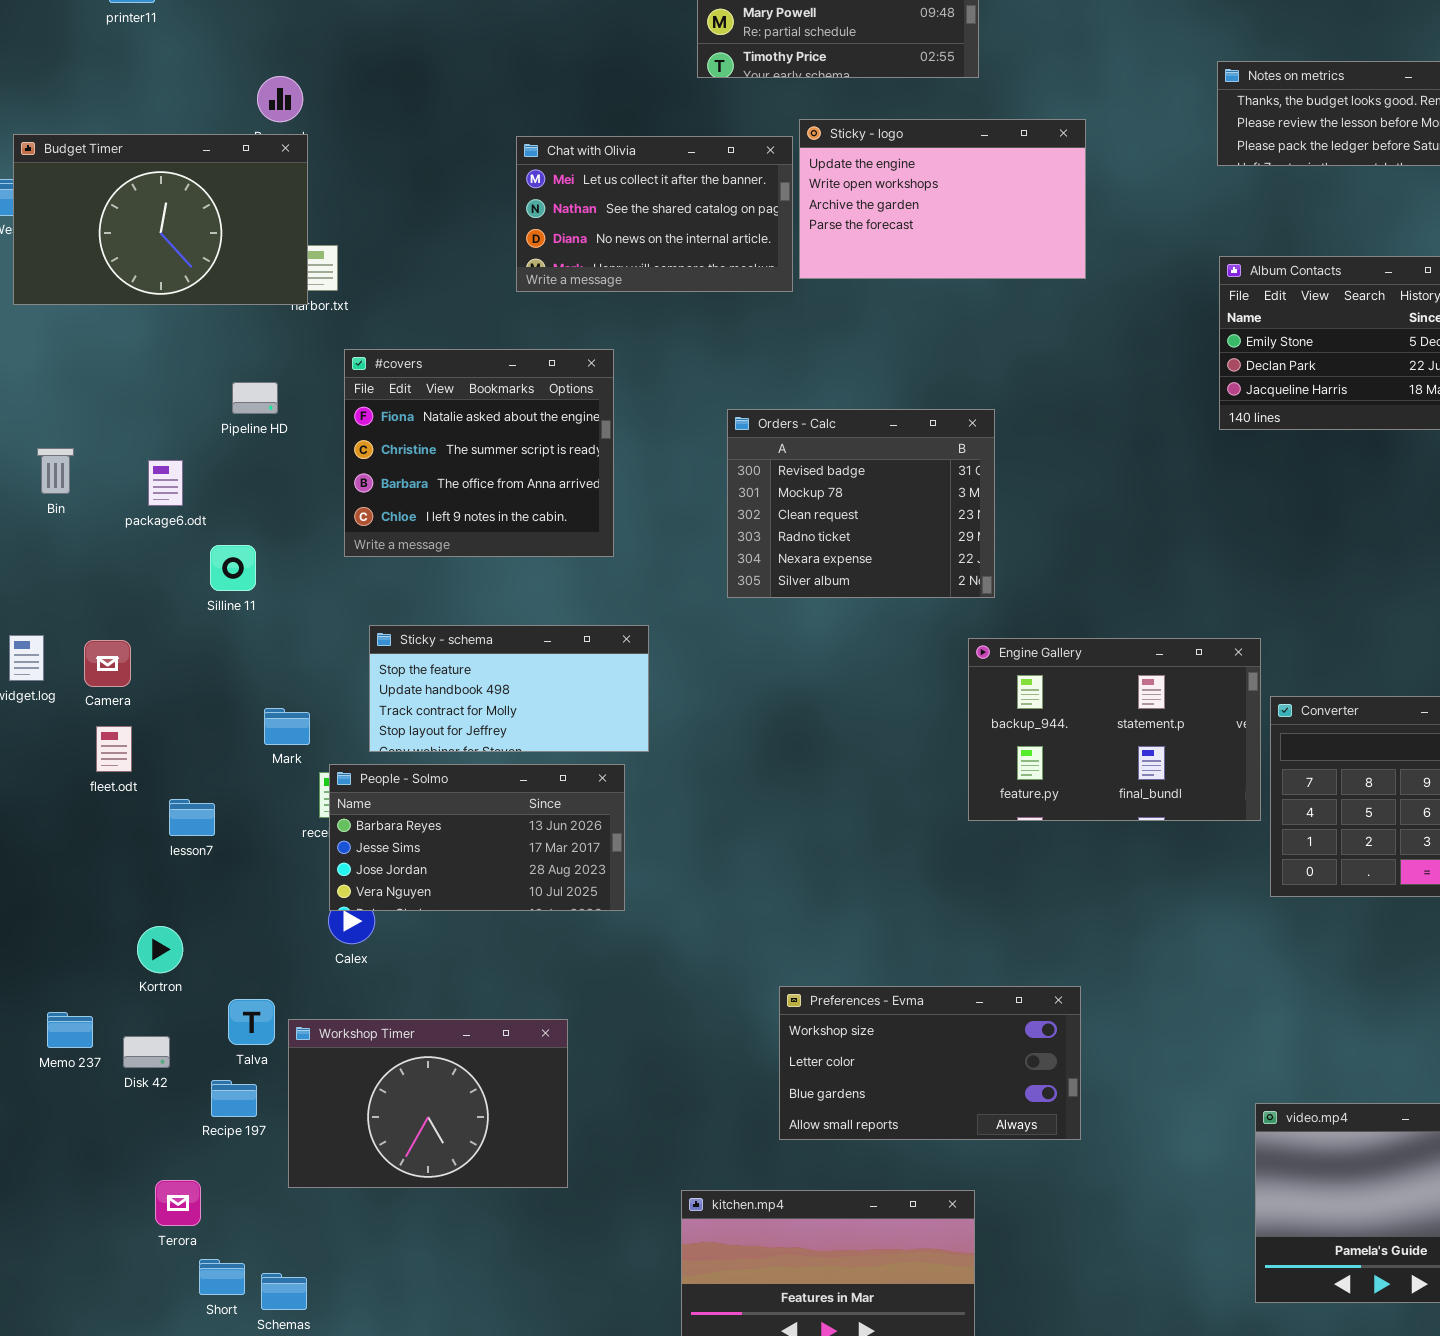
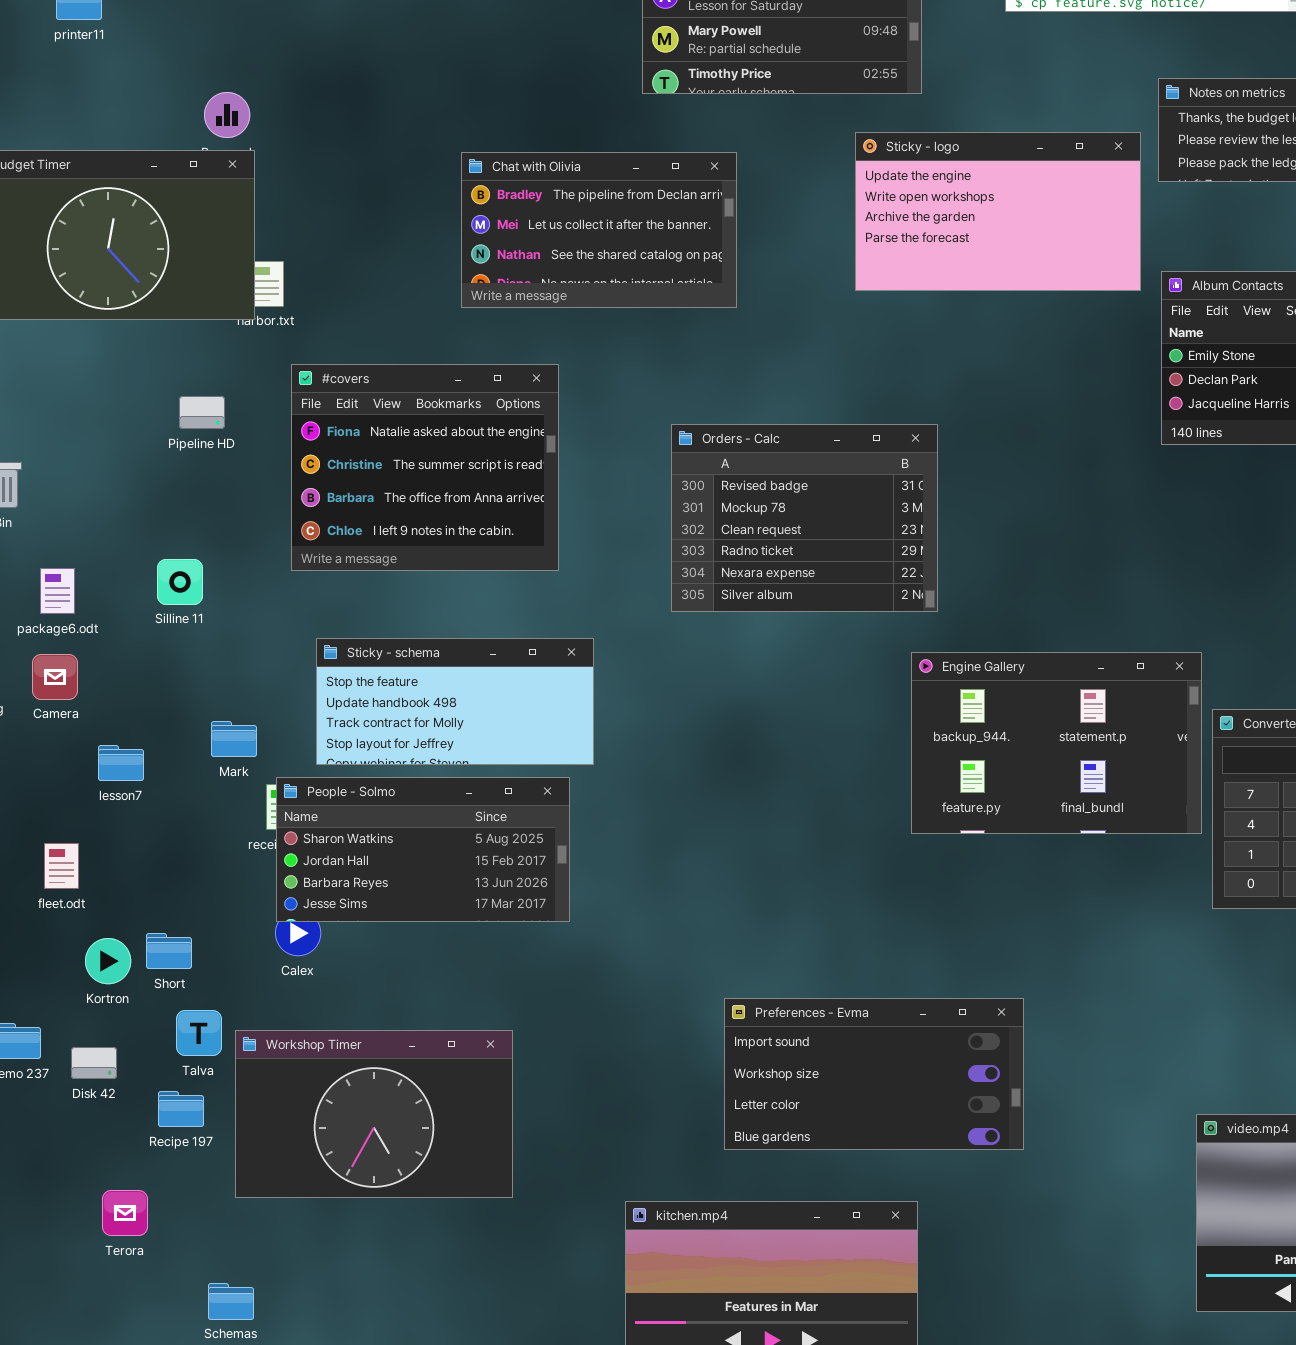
Sticky - logo: [799,119,1086,279] -> [855,132,1141,291], moved
Chat with Olivia: [516,136,793,292] -> [461,152,737,308], scrolled up 1 row
package6.odt: [148,460,183,506] -> [40,568,75,614], moved
fleet.odt: [96,726,132,772] -> [44,843,79,889], moved
People - Solmo: [329,764,625,911] -> [276,777,570,922], scrolled up 2 rows
lesson7: [169,799,215,836] -> [98,745,144,781], moved
Preferences - Evma: [779,986,1081,1140] -> [724,998,1024,1150], scrolled up 1 row
Short: [199,1259,245,1295] -> [146,933,192,969], moved

